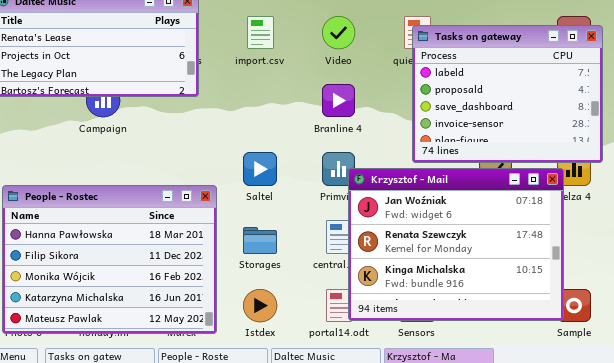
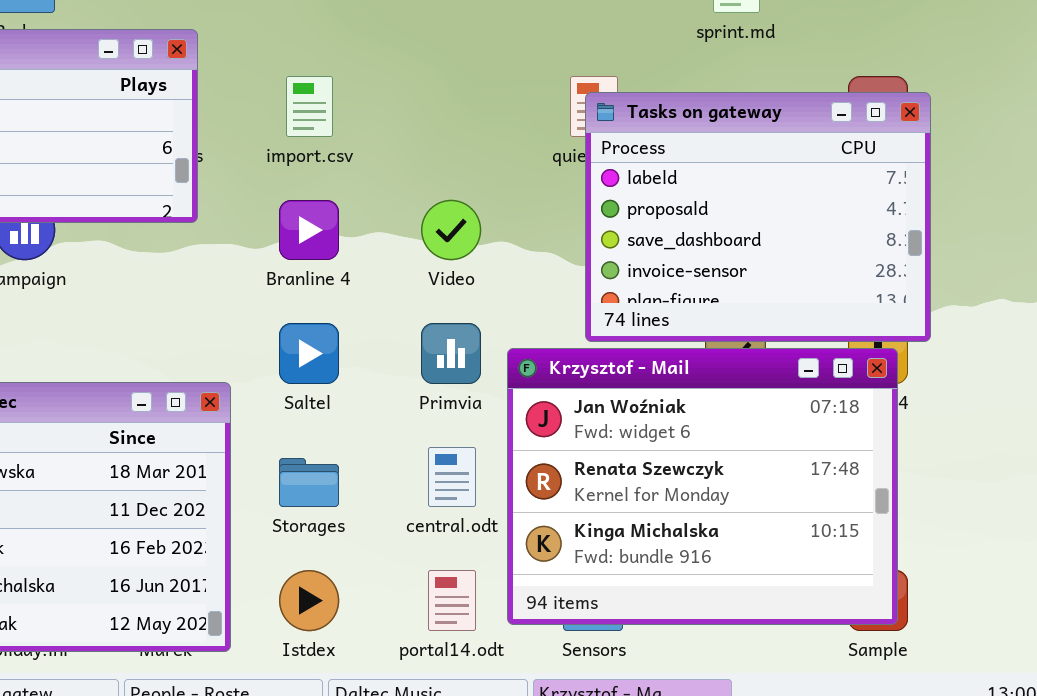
Video: [322,16,355,49] -> [421,200,481,260], moved
Branline 4: [322,84,355,117] -> [279,200,339,260], moved
Krzysztof - Mail: [348,168,564,321] -> [507,348,898,625], moved

